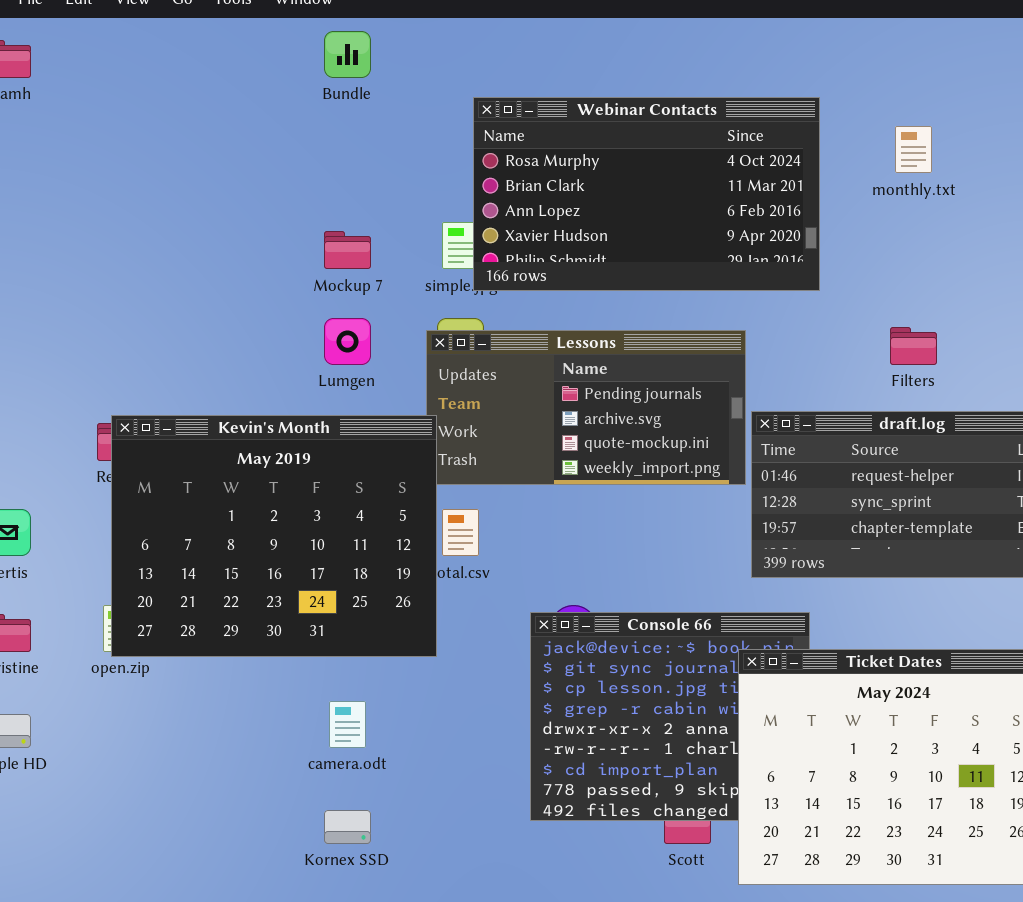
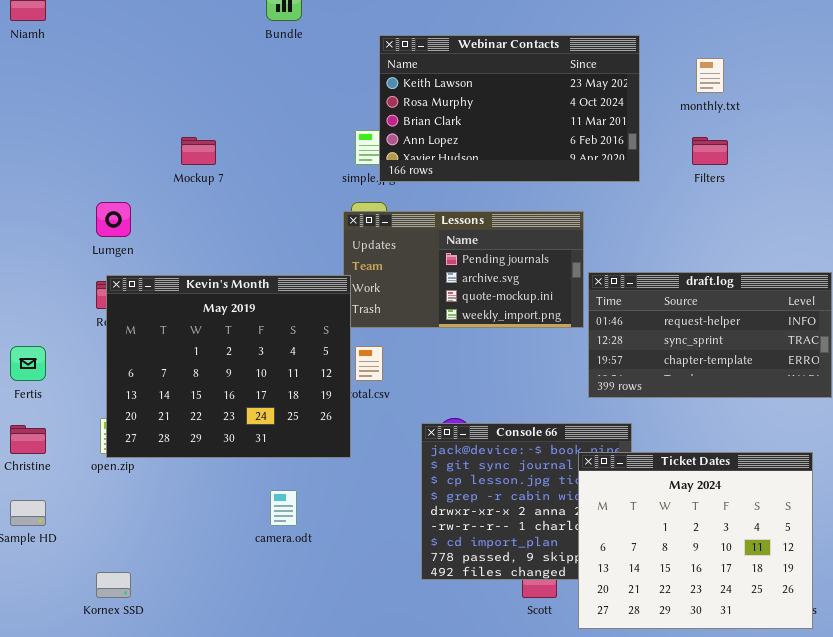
Webinar Contacts: [473,97,820,291] -> [379,35,640,182], scrolled up 1 row
Mockup 7: [324,231,371,269] -> [181,137,216,165], moved
Lumgen: [324,318,371,365] -> [96,202,131,237], moved
Filters: [890,327,937,365] -> [692,137,728,165], moved
Kornex SSD: [324,810,371,844] -> [96,572,131,598], moved

